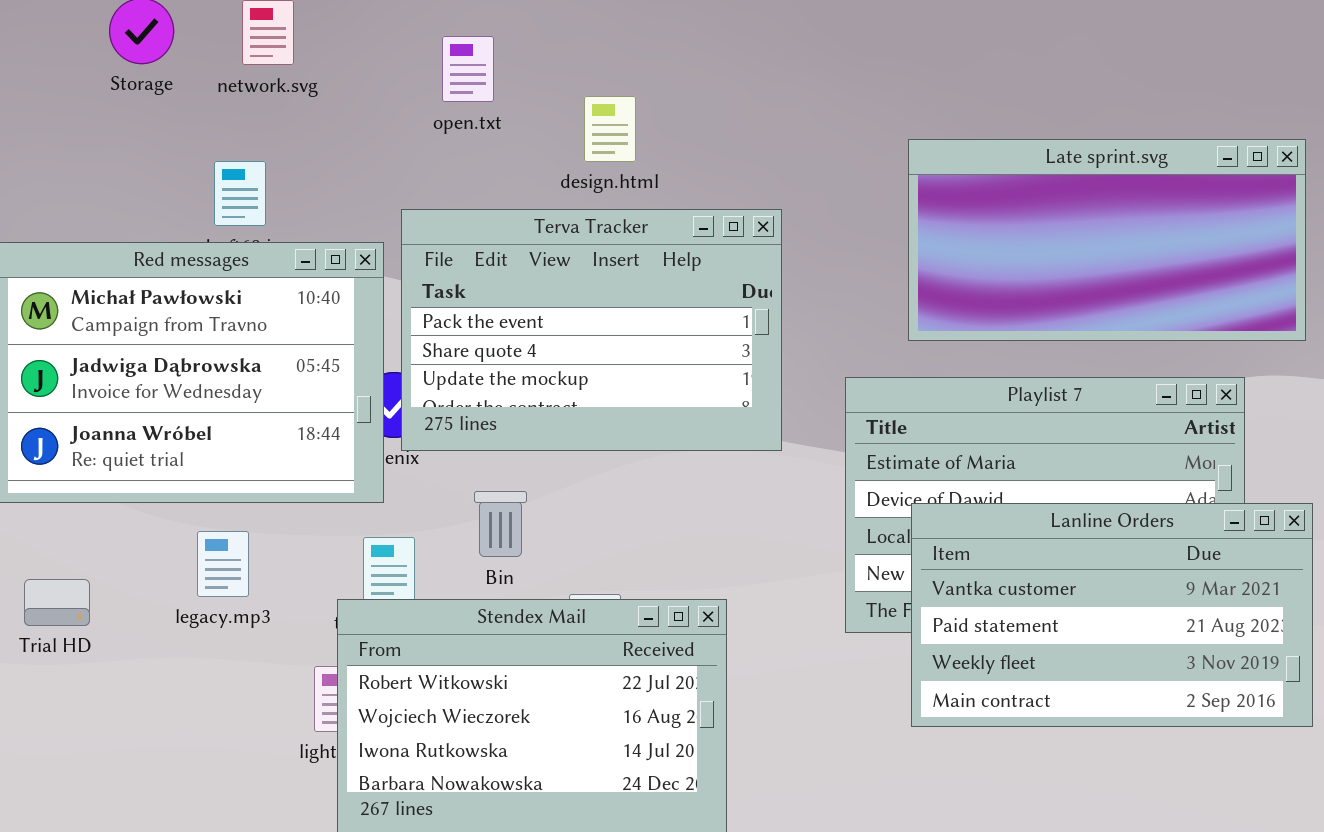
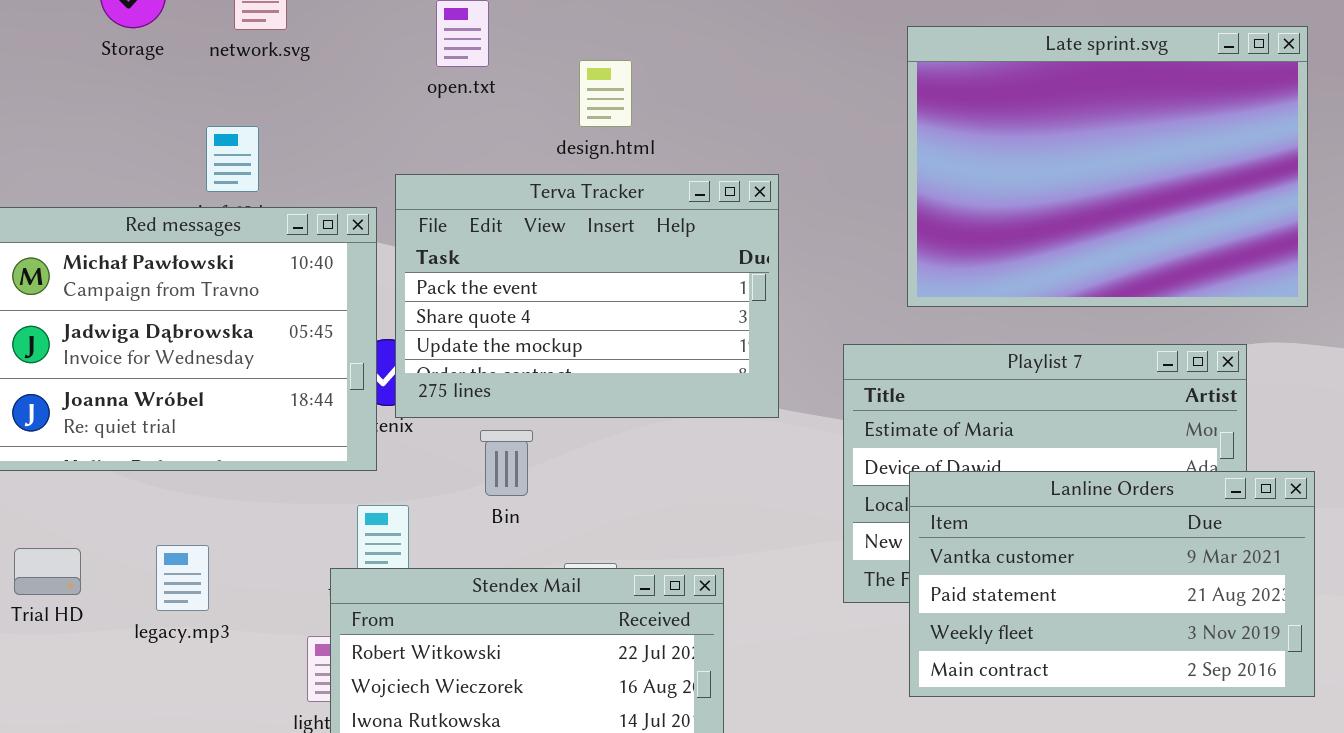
Late sprint.svg: [908,139,1306,341] -> [907,26,1308,307], resized
Bin: [474,491,527,557] -> [480,430,533,496], moved
legacy.mp3: [197,531,249,597] -> [156,545,209,611], moved

